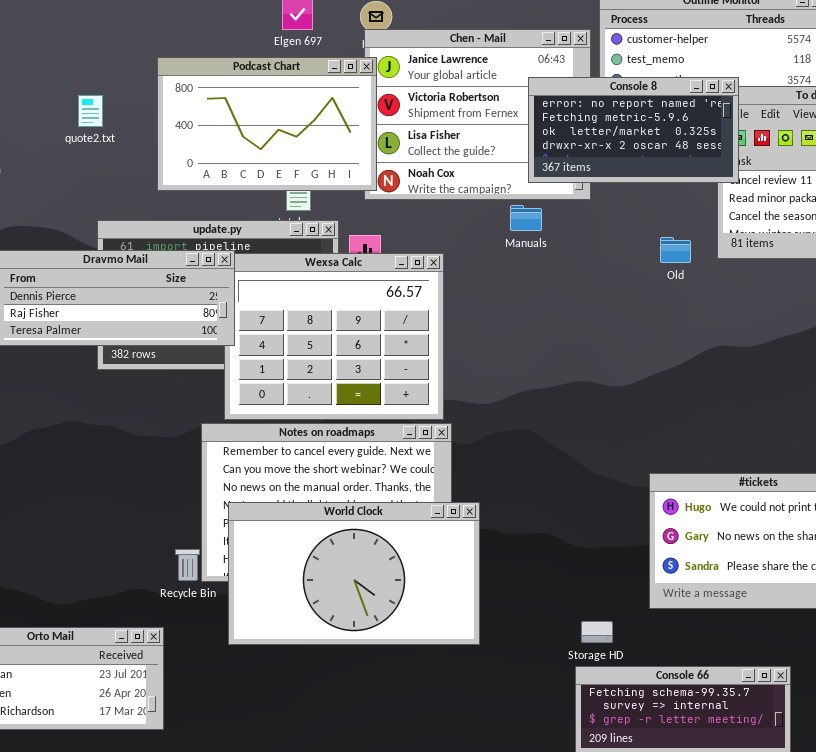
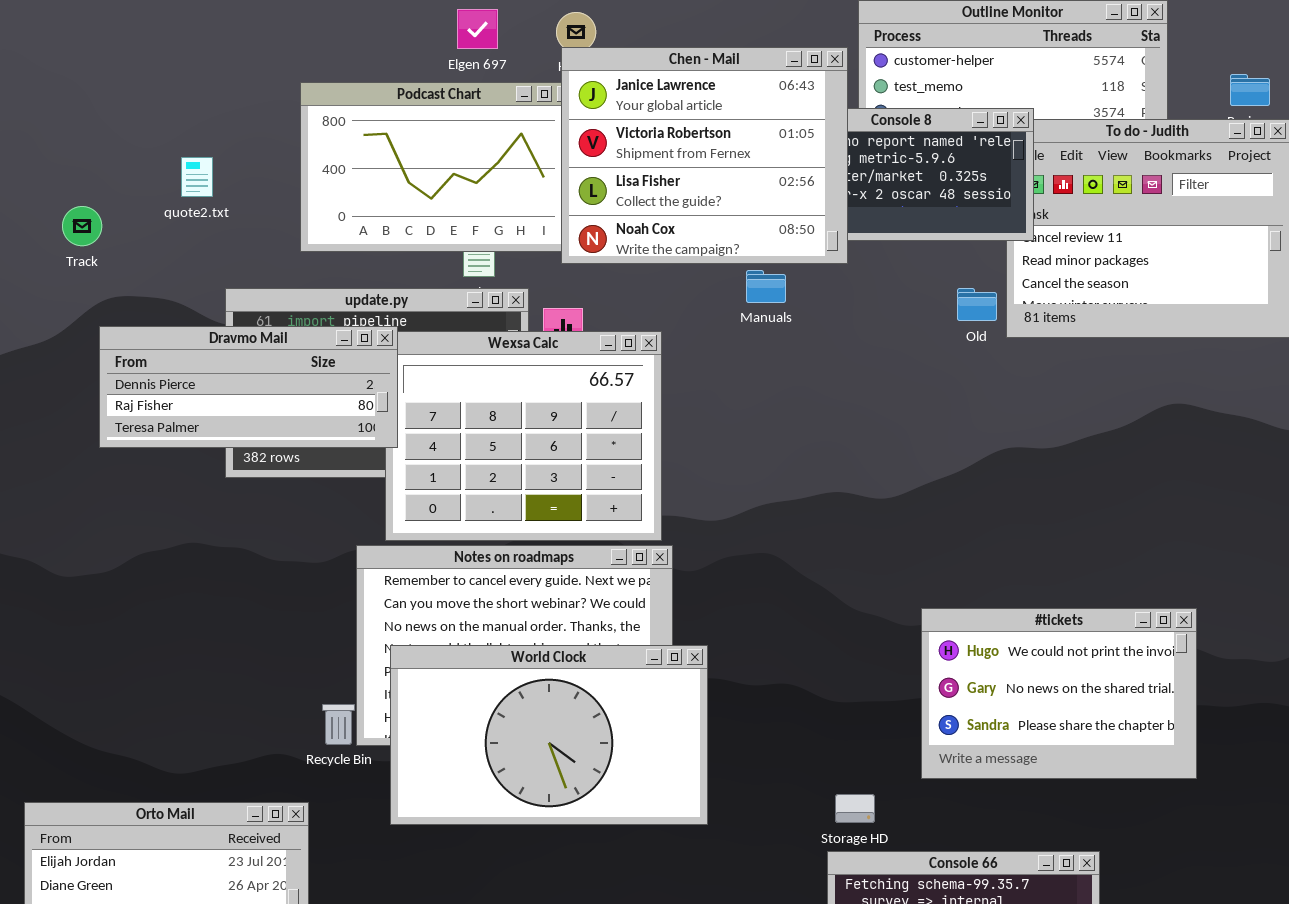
Chen - Mail: [364,29,591,200] -> [561,47,848,264], raised
quote2.txt: [78,95,103,127] -> [181,157,213,197], moved
Old: [660,237,691,263] -> [957,288,997,321], moved

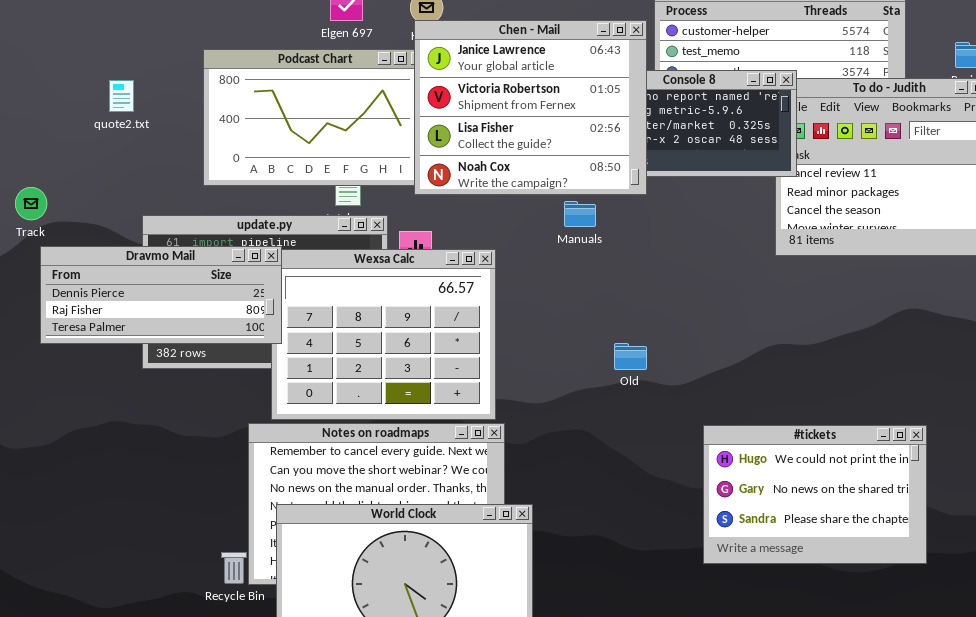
quote2.txt: [181,157,213,197] -> [109,80,134,112], moved
Track: [62,206,102,246] -> [15,187,47,220], moved
Old: [957,288,997,321] -> [614,343,647,370], moved
#tickets: [921,608,1197,779] -> [703,425,927,564], moved

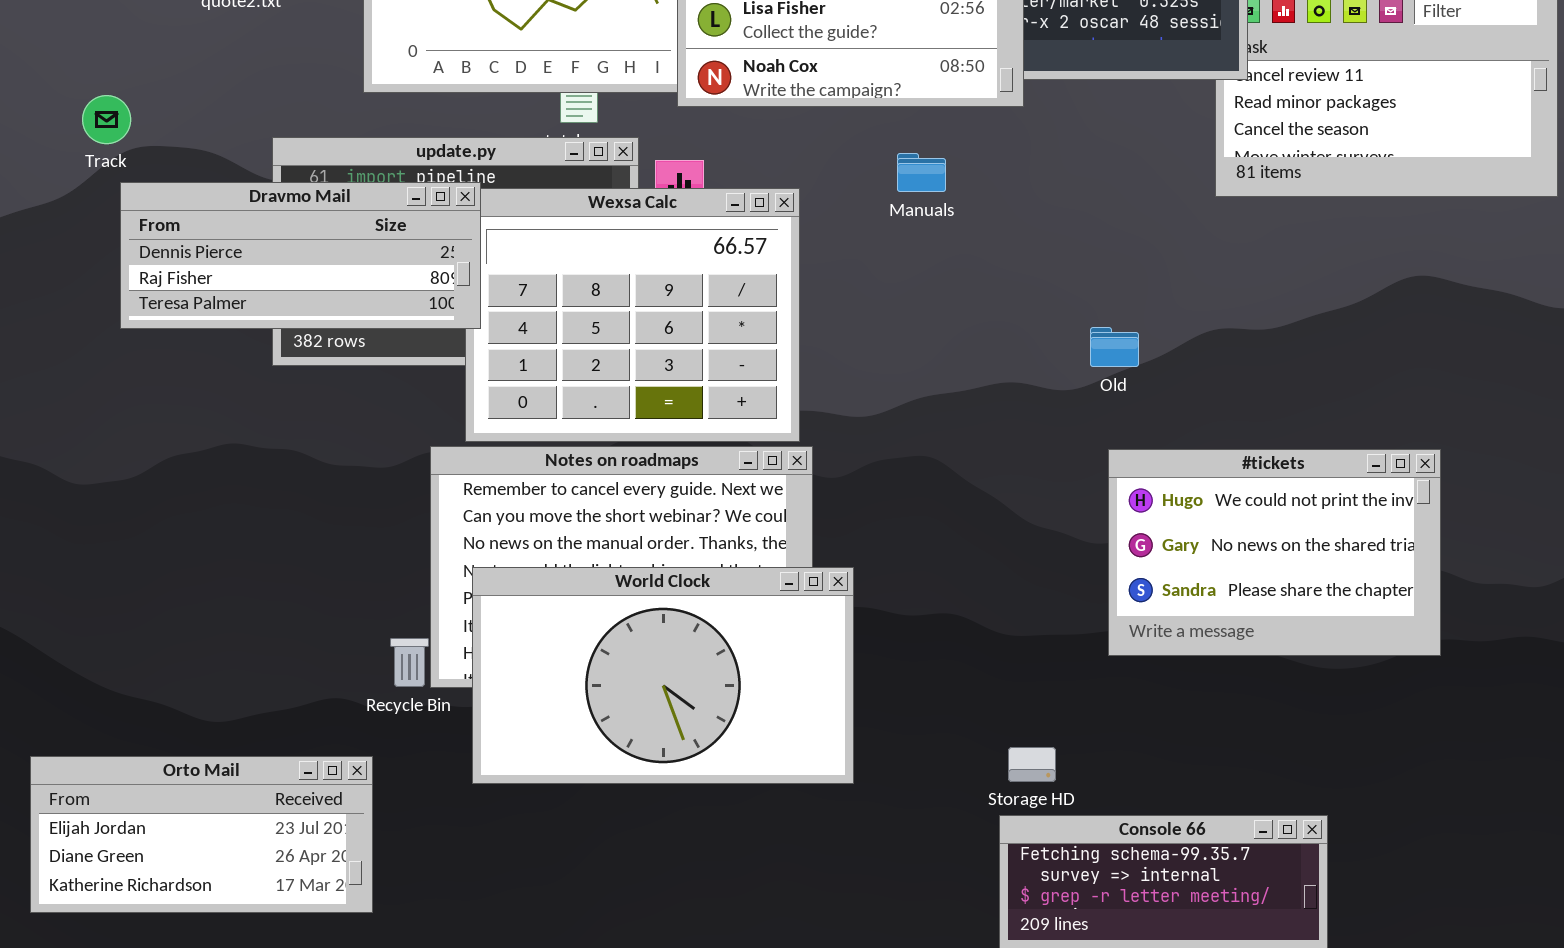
Manuals: [564,201,596,227] -> [897,153,946,192], moved
Old: [614,343,647,370] -> [1090,327,1139,367], moved

